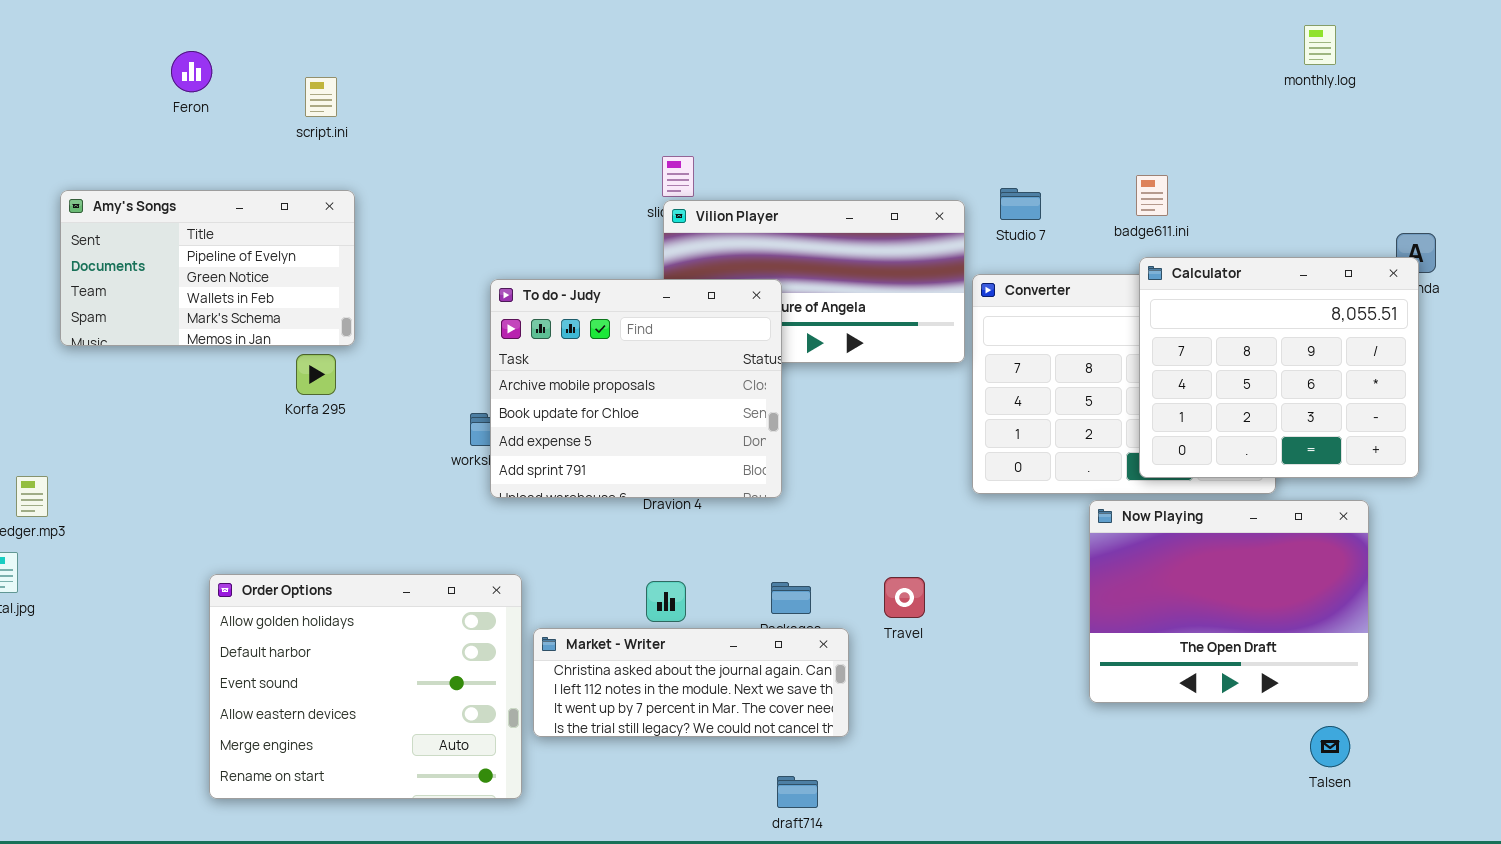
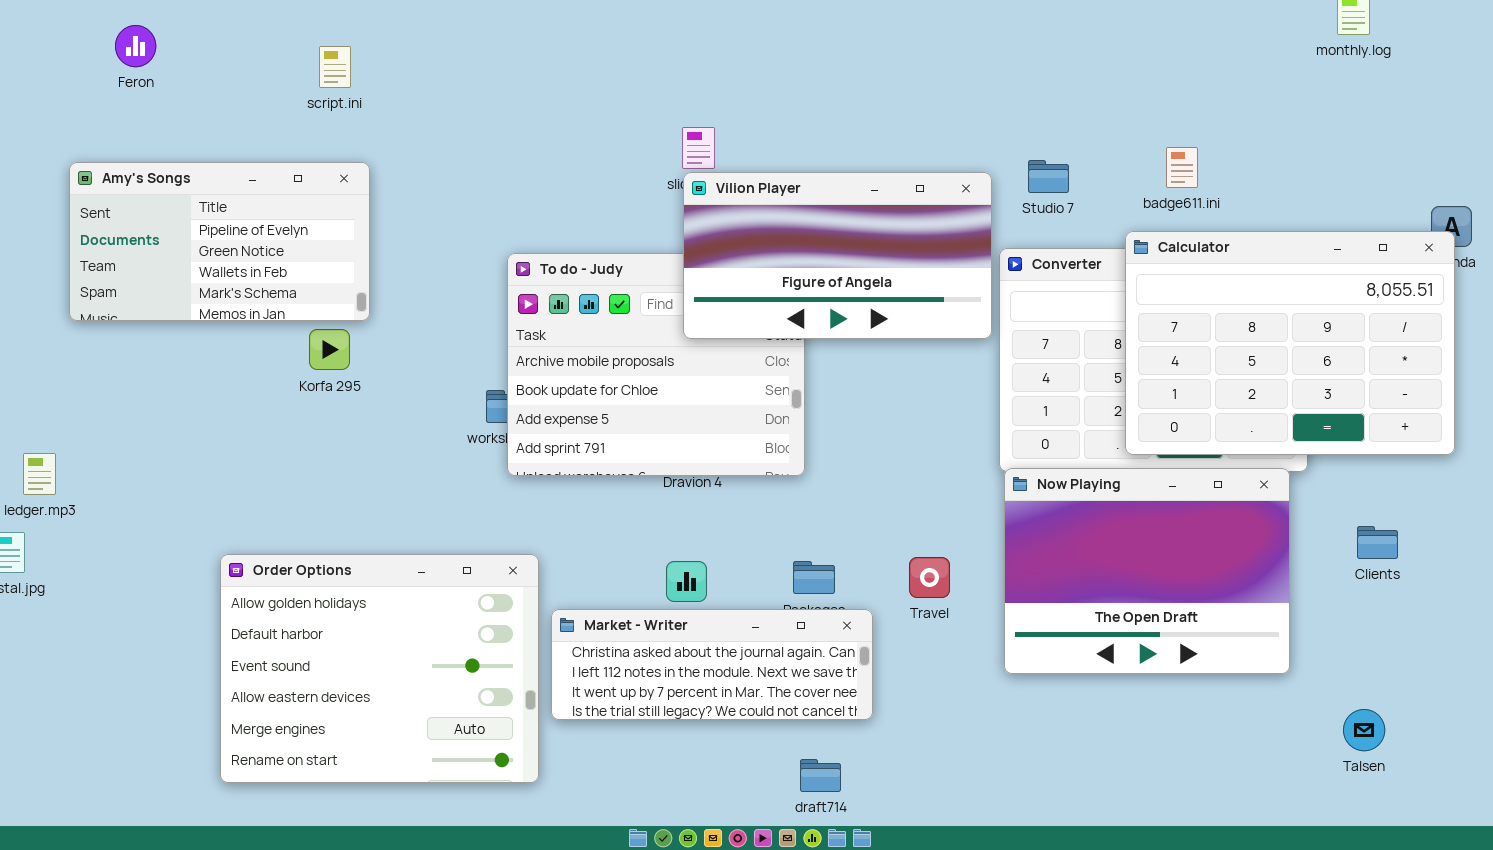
Feron: [171,51,212,92] -> [115,25,156,67], moved
Vilion Player: [663,200,965,363] -> [683,172,992,339], raised
Calculator: [1139,257,1419,478] -> [1125,231,1455,455], resized
Now Playing: [1089,500,1369,703] -> [1004,468,1290,674], moved

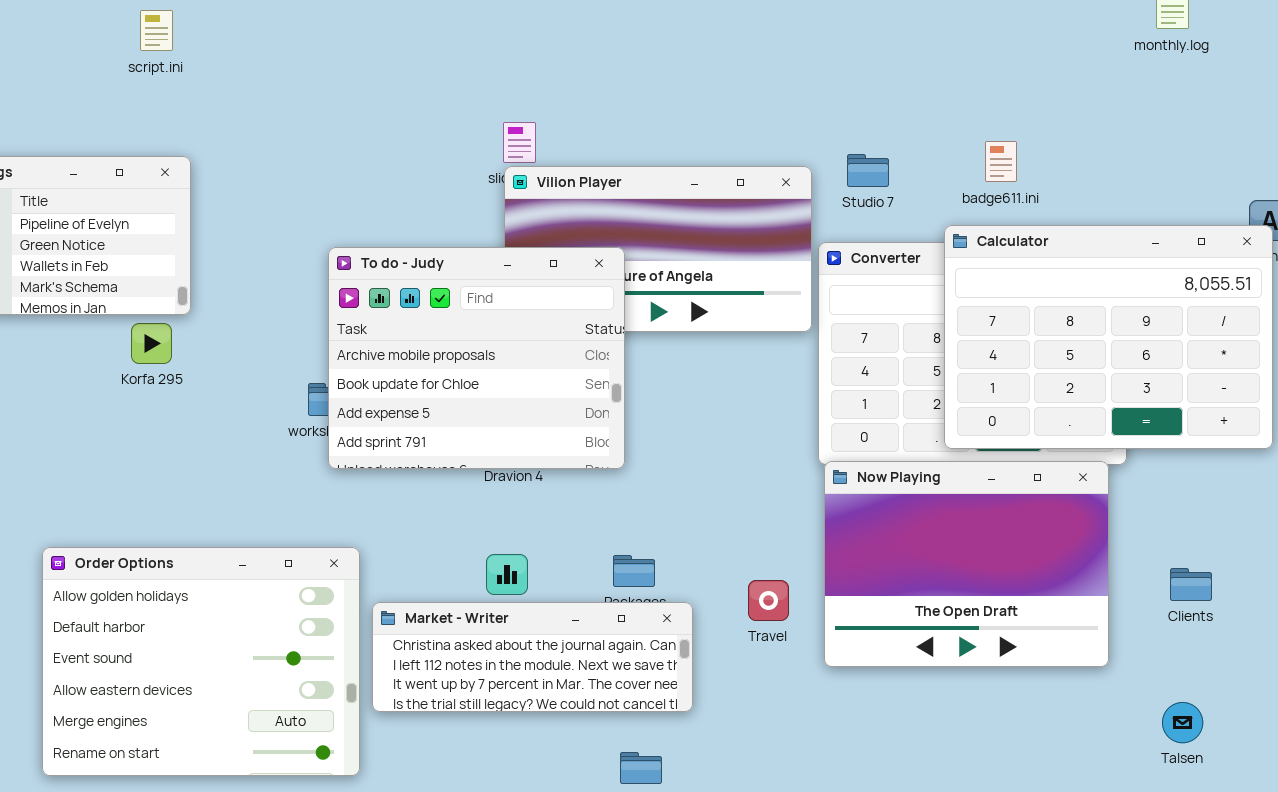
script.ini: [319,46,351,88] -> [140,10,173,51], moved
To do - Judy: [507,253,805,476] -> [328,247,625,469], raised
Clients: [1357,526,1398,559] -> [1170,568,1212,601], moved
Travel: [909,557,950,598] -> [748,580,789,621], moved

